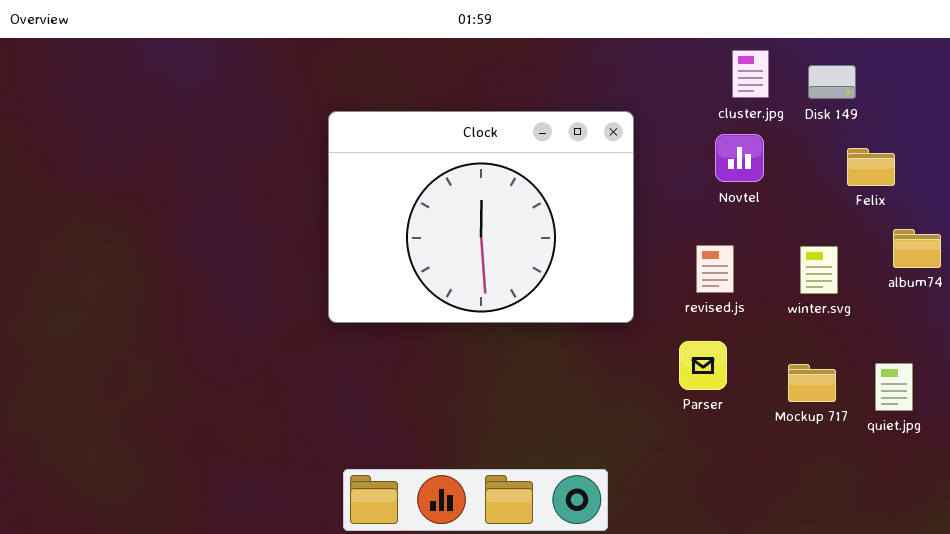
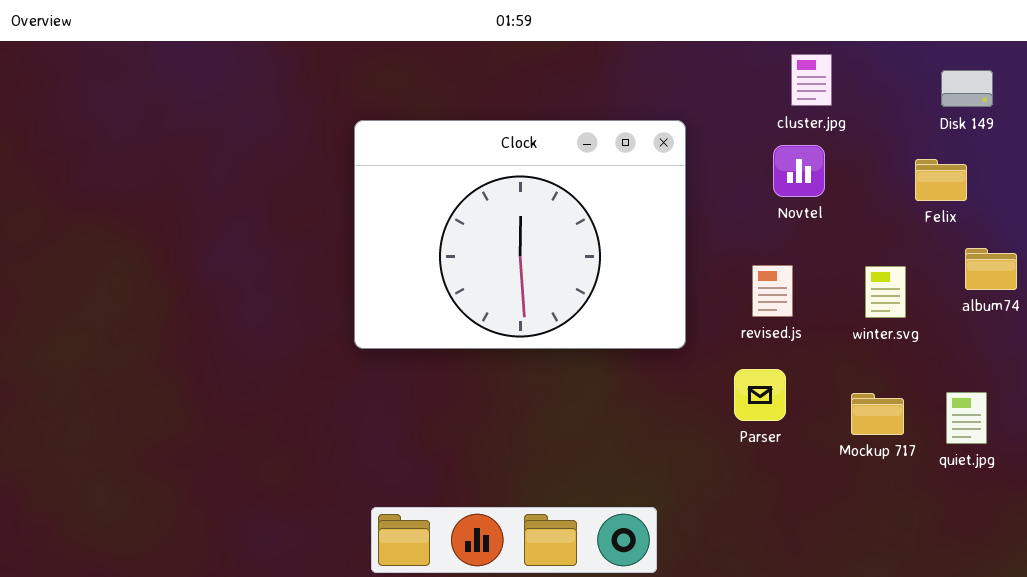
Disk 149: [808,65,856,99] -> [941,70,993,107], moved

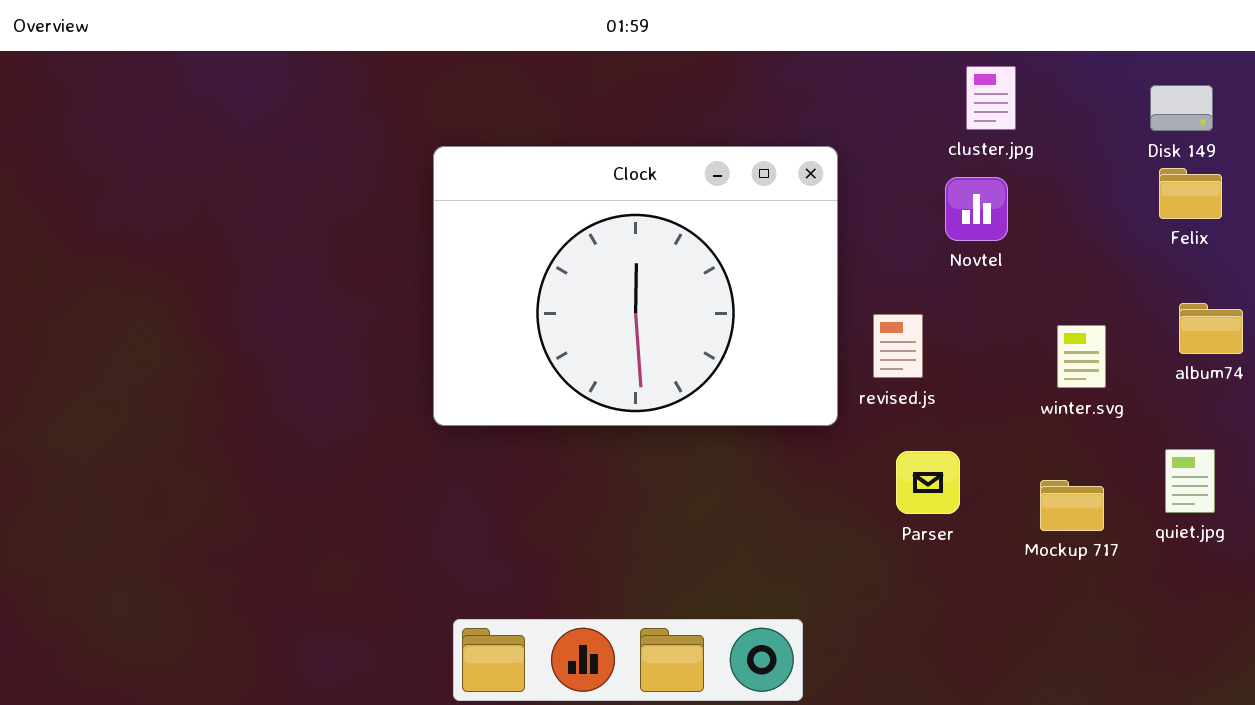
Felix: [915,159,967,201] -> [1159,168,1222,219], moved
revised.js: [752,265,793,317] -> [873,314,923,378], moved
quiet.jpg: [946,392,987,444] -> [1165,449,1215,513], moved

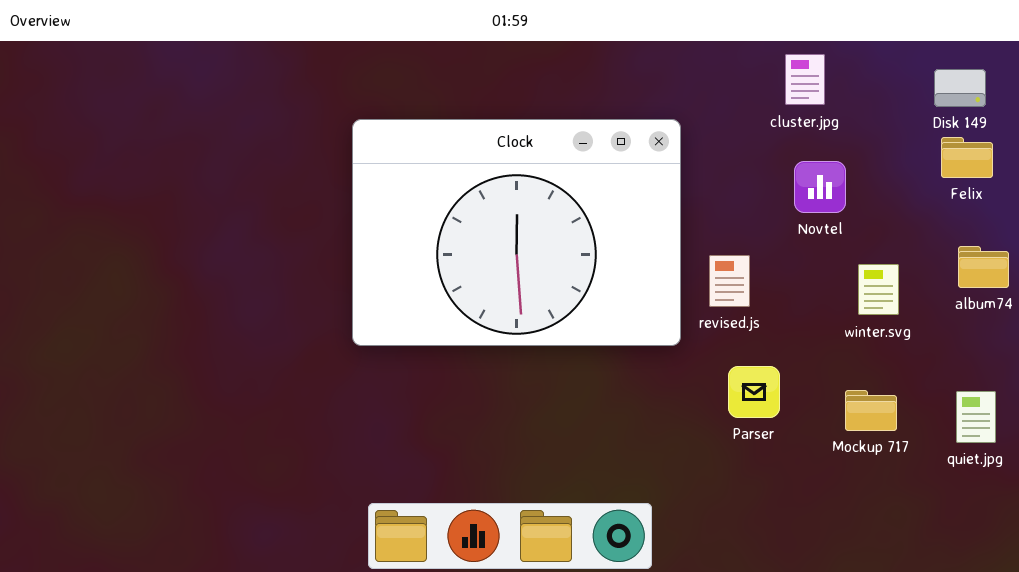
Novtel: [945,177,1008,241] -> [794,161,846,213], moved
quiet.jpg: [1165,449,1215,513] -> [956,391,996,443], moved

